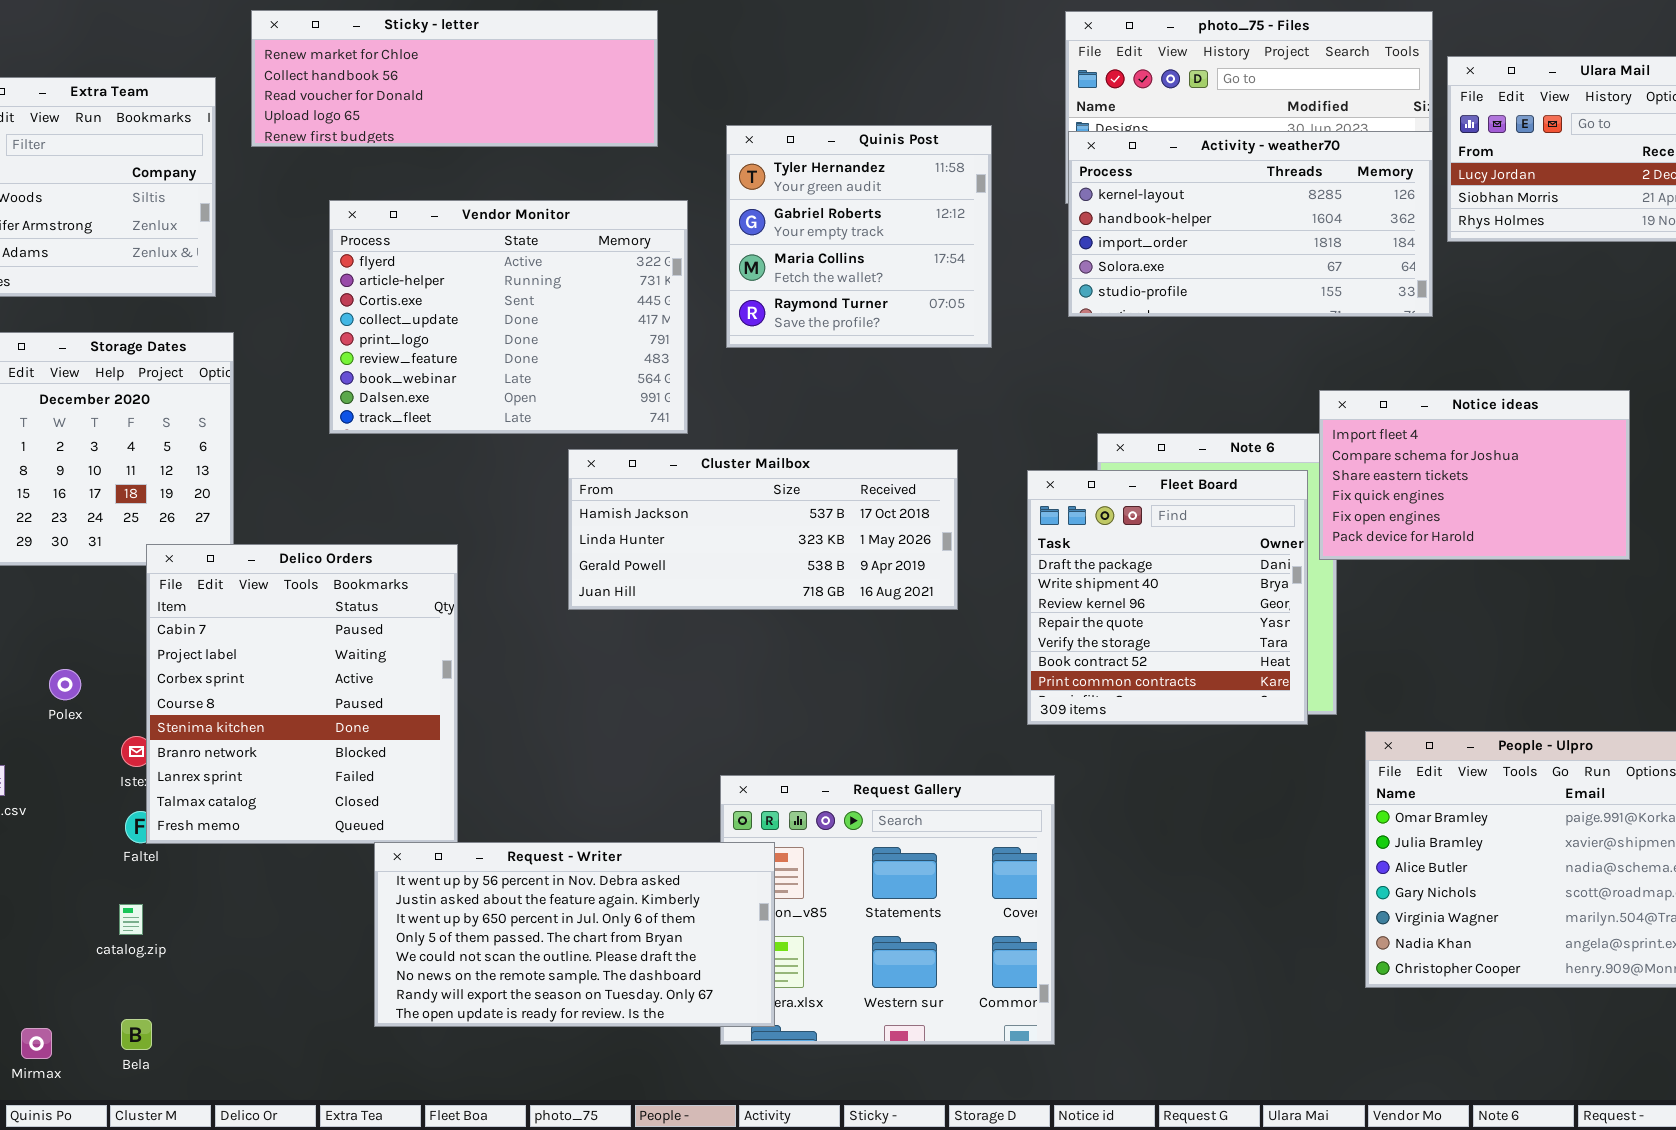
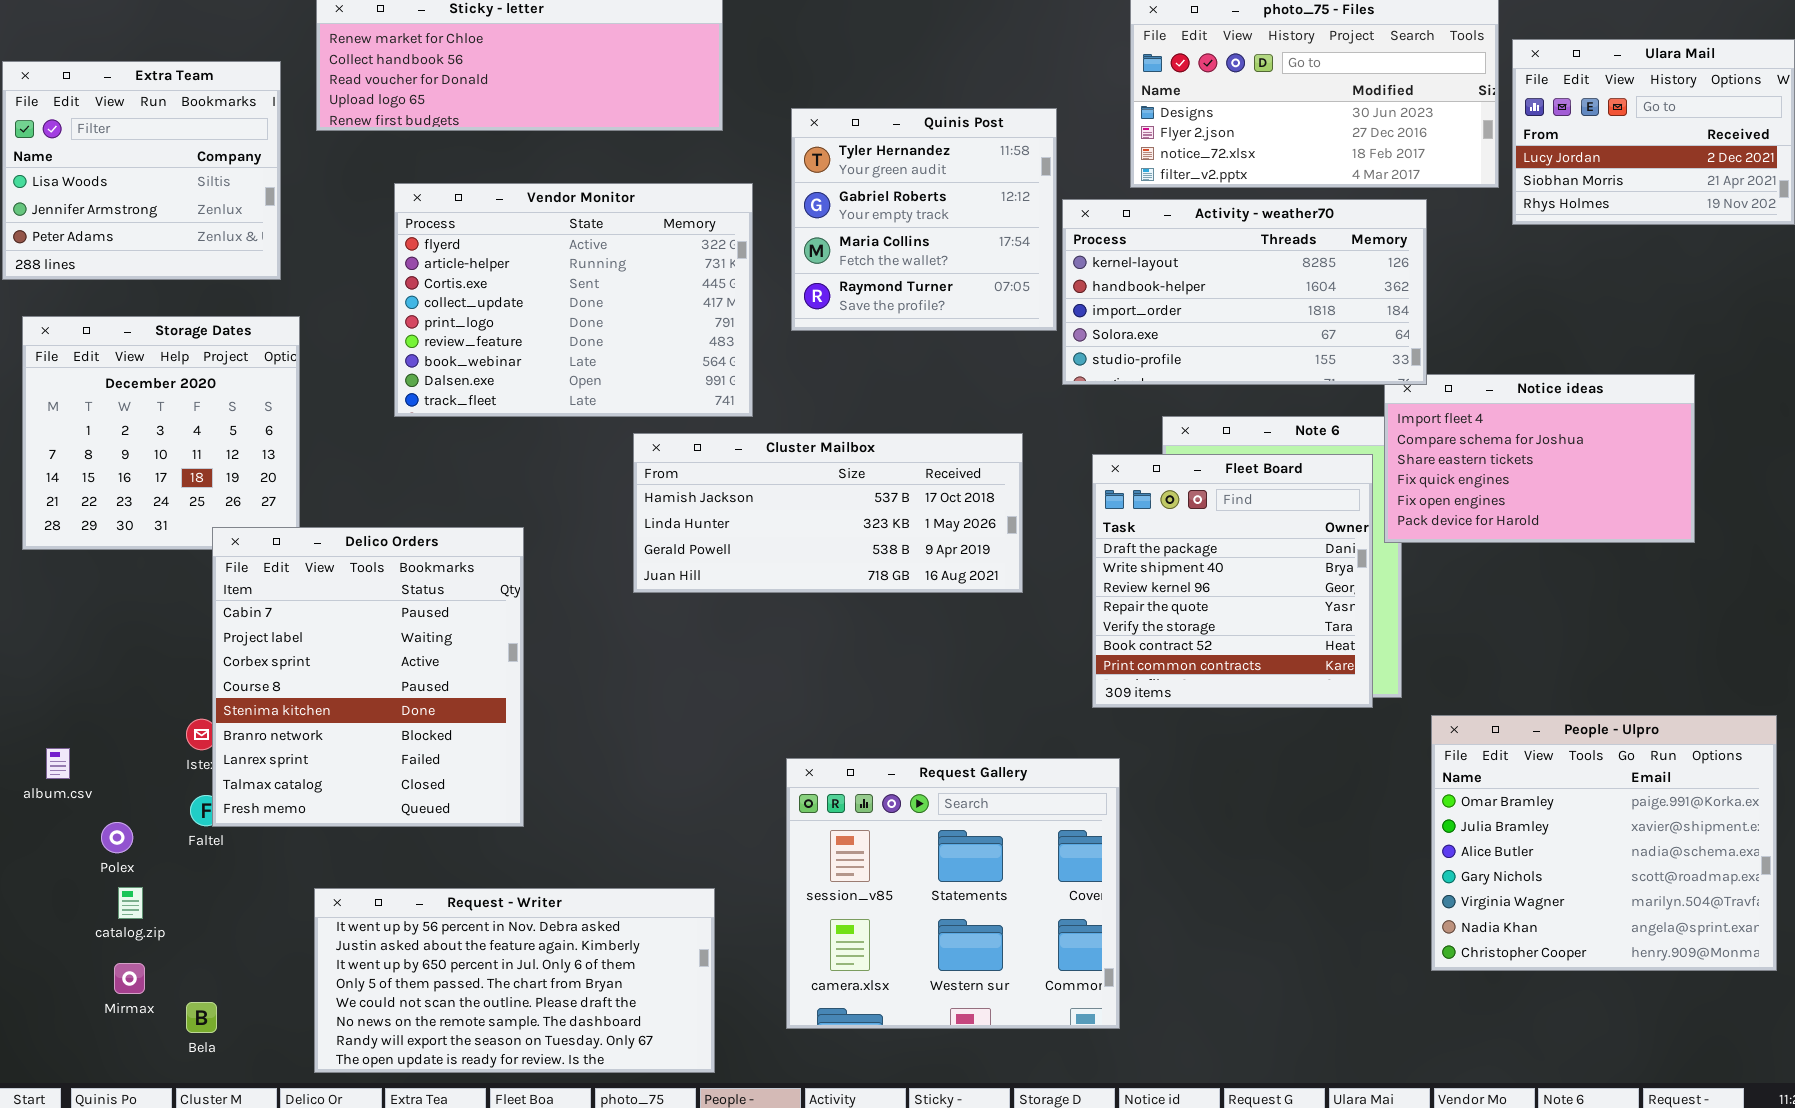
Activity - weather70: [1068,131,1433,317] -> [1062,199,1427,385], moved
Polex: [49,669,81,700] -> [101,822,133,853], moved
Request - Writer: [374,842,775,1027] -> [314,888,715,1073], moved
catalog.zip: [119,904,143,935] -> [118,887,143,919], moved
Mirmax: [21,1028,52,1059] -> [114,963,145,994], moved

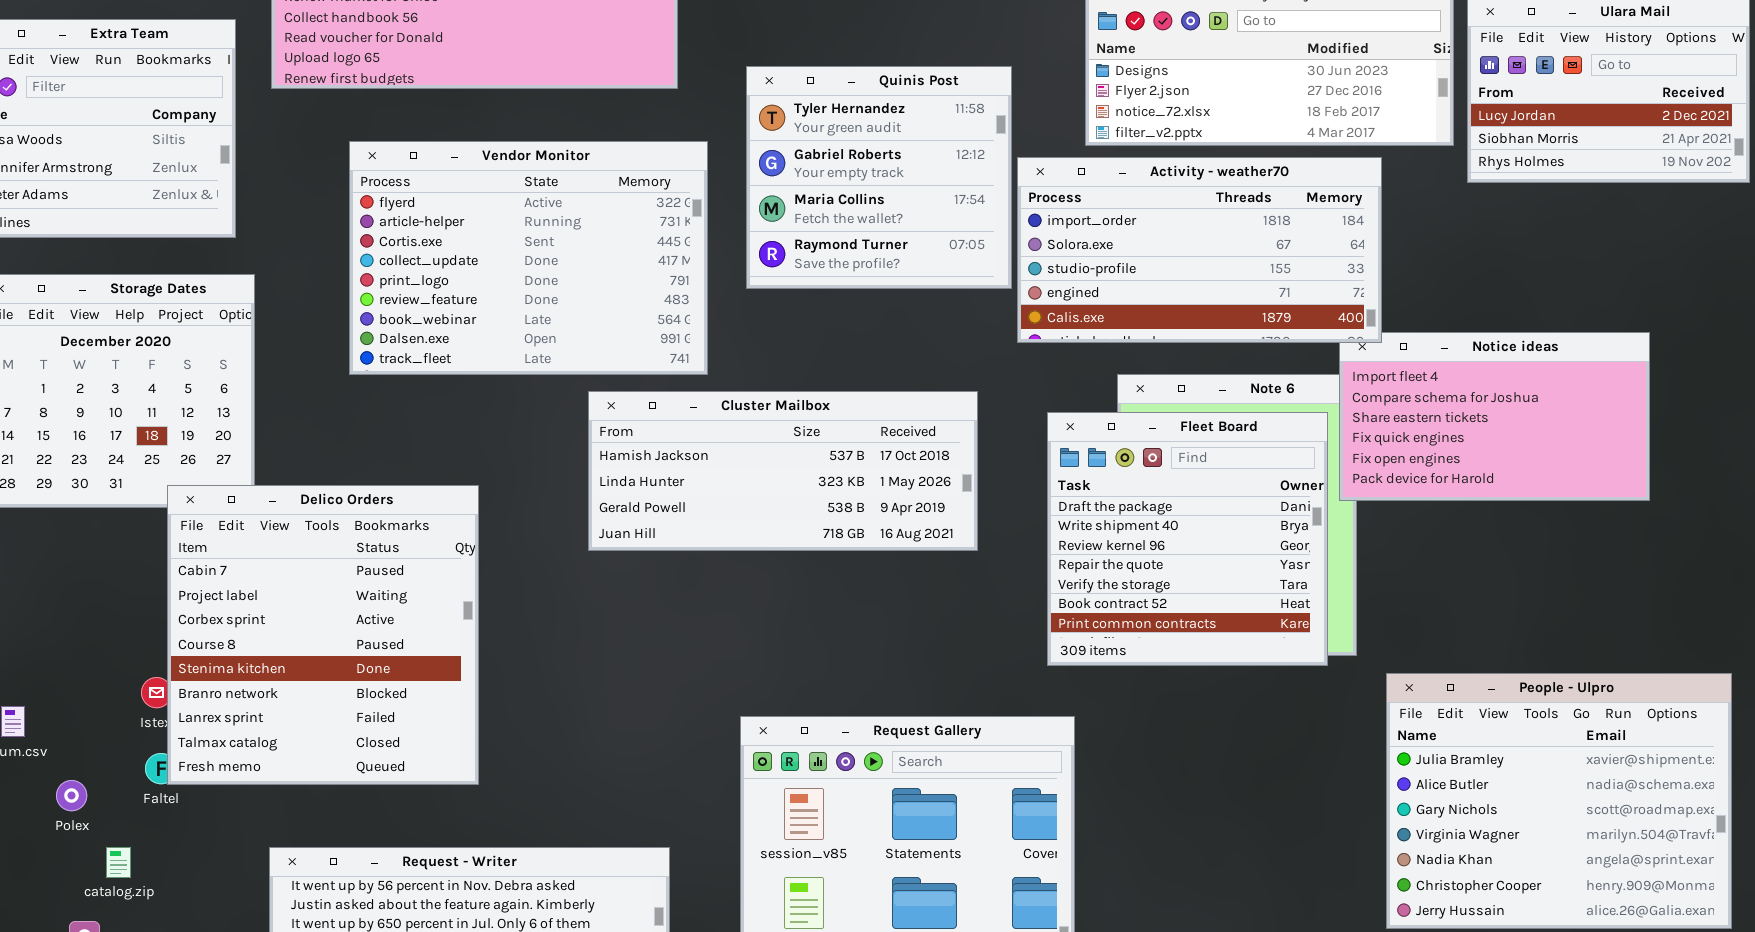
Activity - weather70: [1062,199,1427,385] -> [1017,157,1382,343], scrolled down 2 rows
People - Ulpro: [1431,715,1777,971] -> [1386,673,1732,929], scrolled down 1 row
catalog.zip: [118,887,143,919] -> [106,847,131,878], moved

